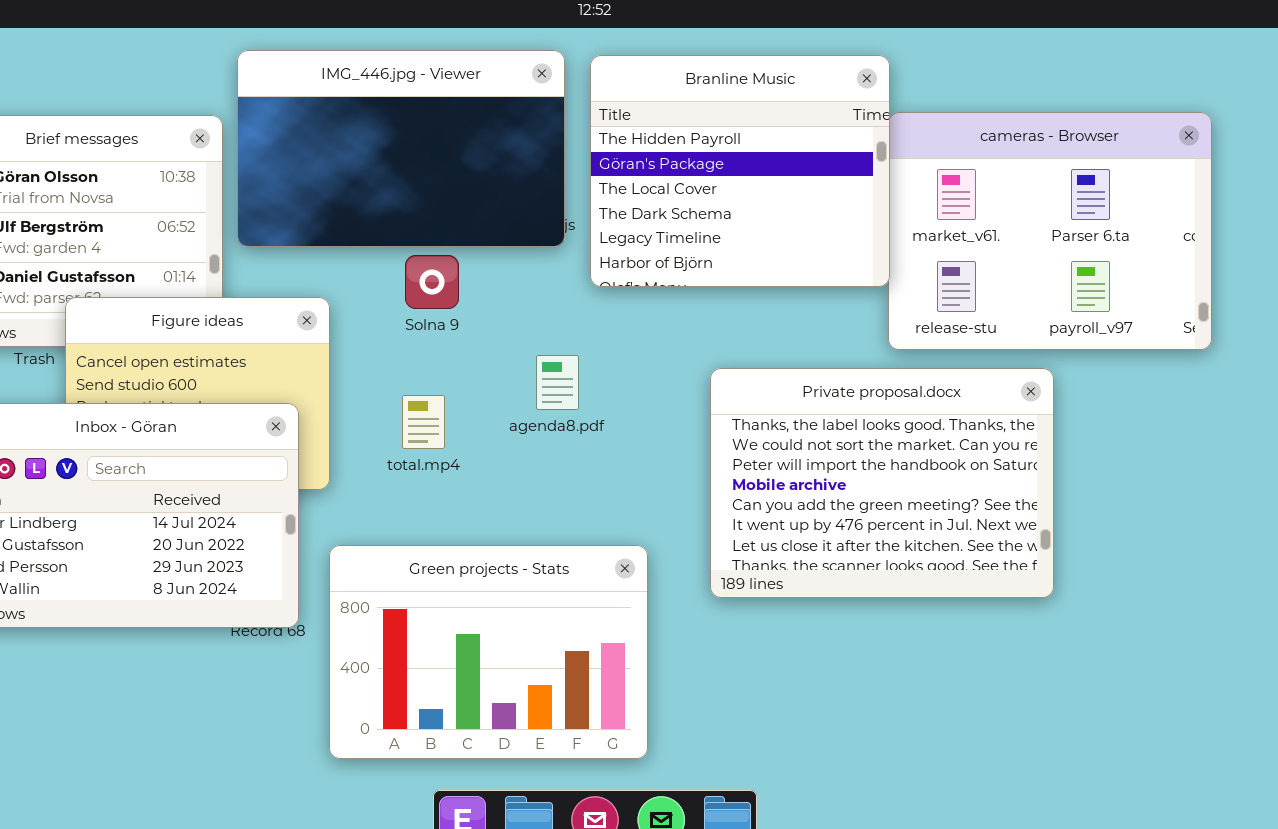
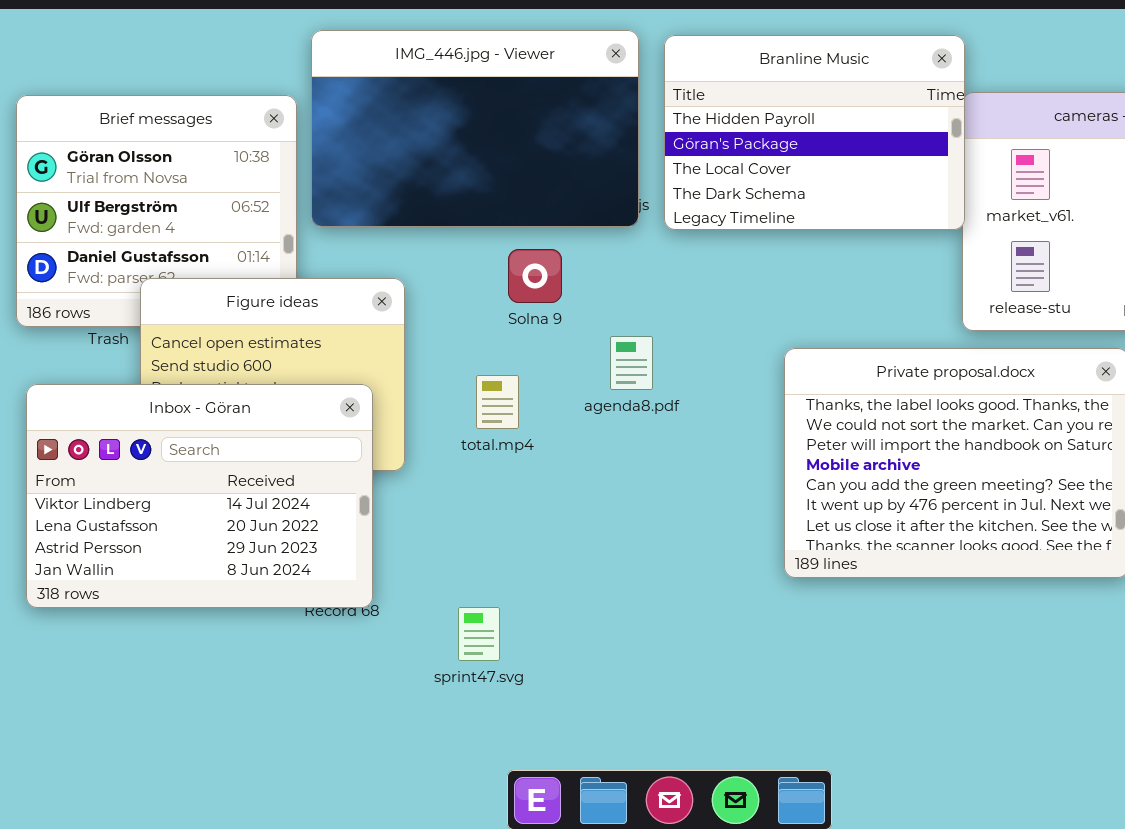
Branline Music: [590,55,890,287] -> [664,35,965,230], resized
Solna 9: [405,255,459,309] -> [508,249,562,303], moved
Green projects - Stats: [329,545,648,759] -> none, closed

